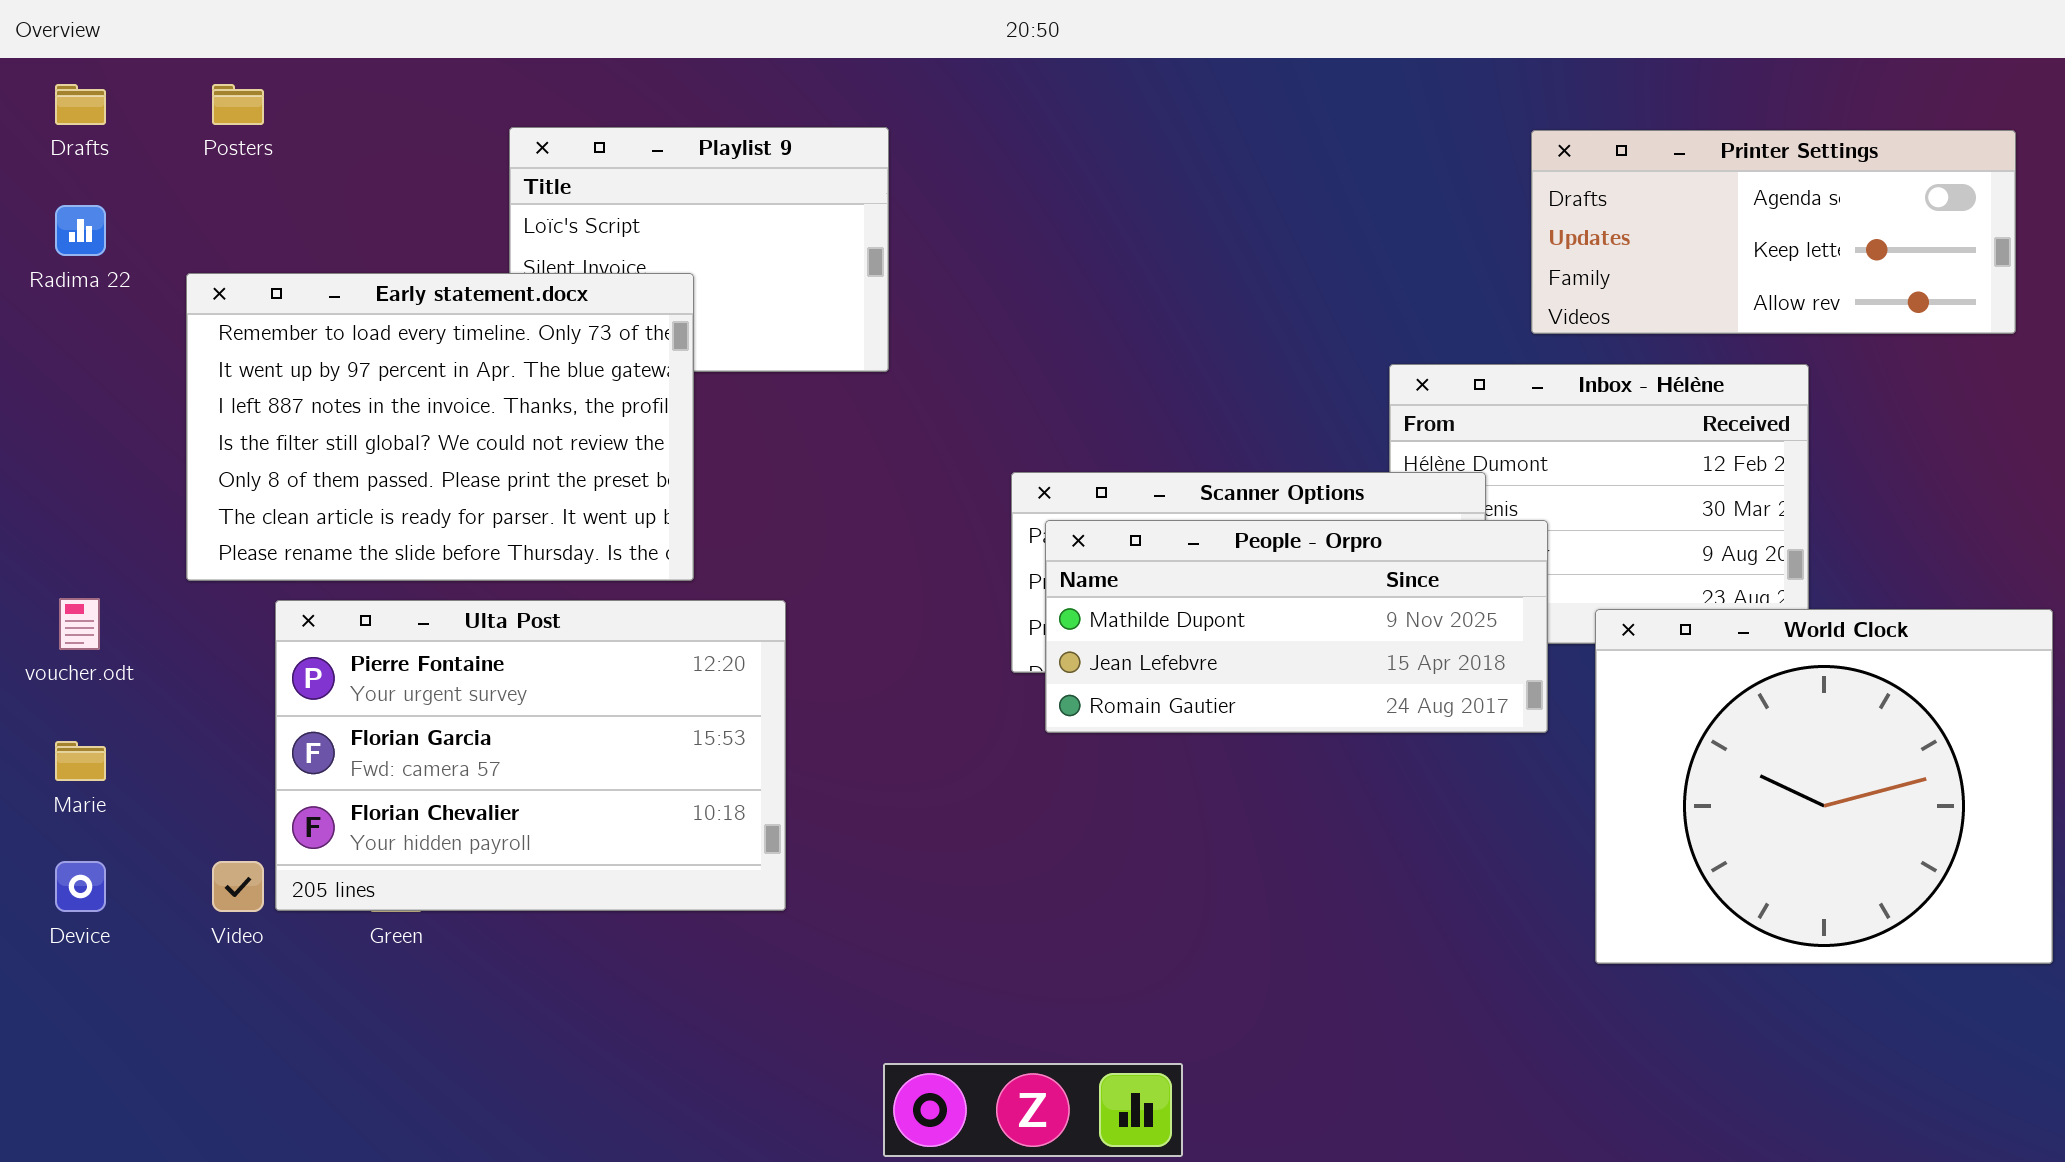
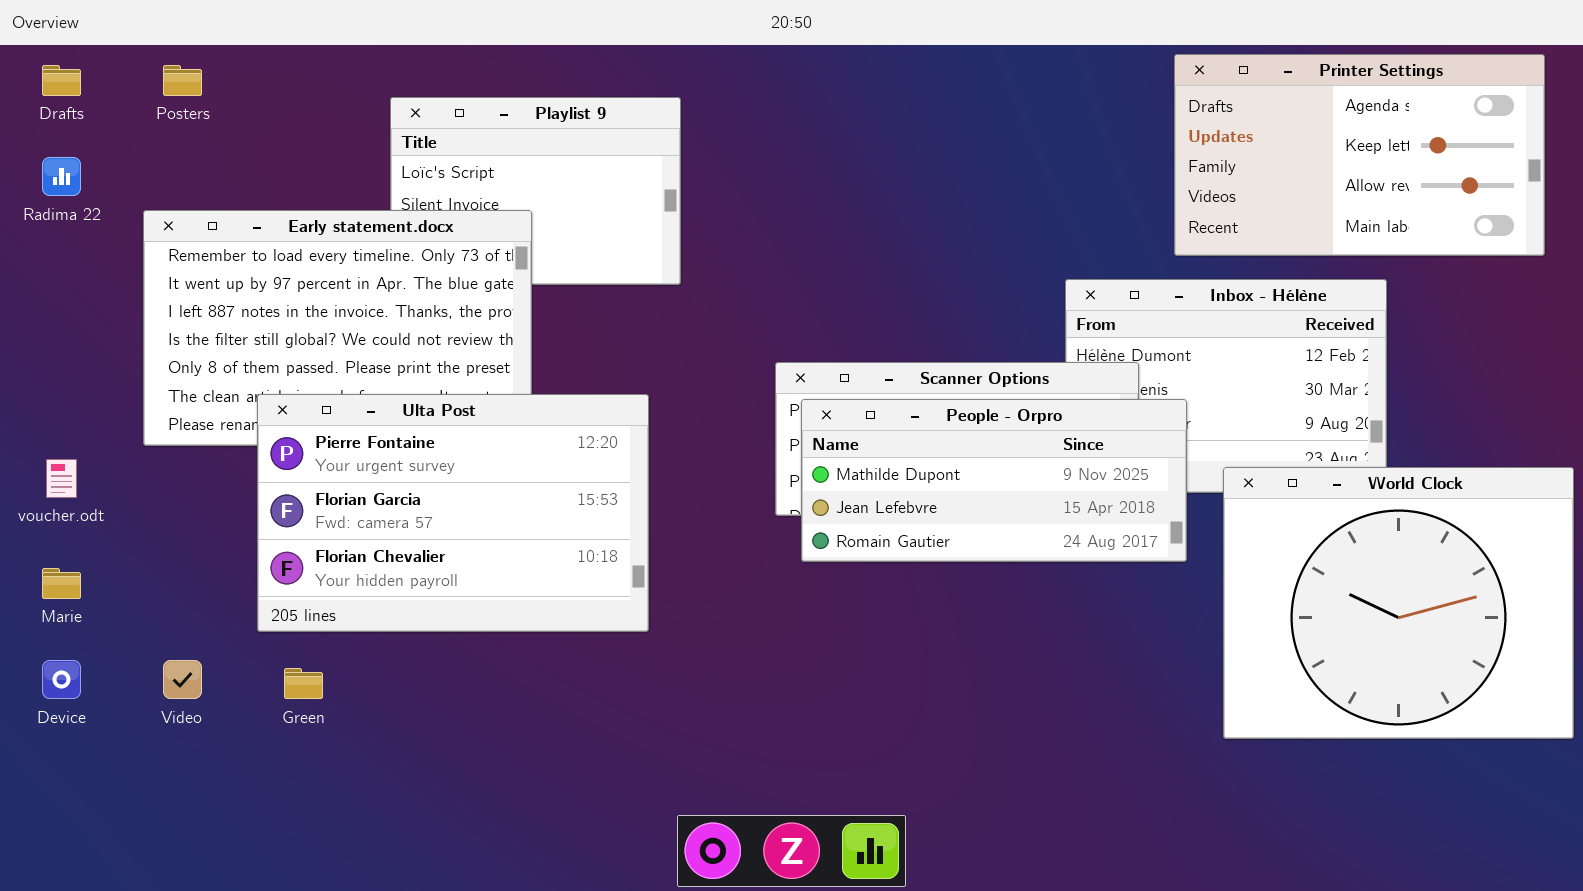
Printer Settings: [1531,130,2016,334] -> [1174,54,1545,256], resized
Ulta Post: [275,600,786,911] -> [257,394,649,632], moved

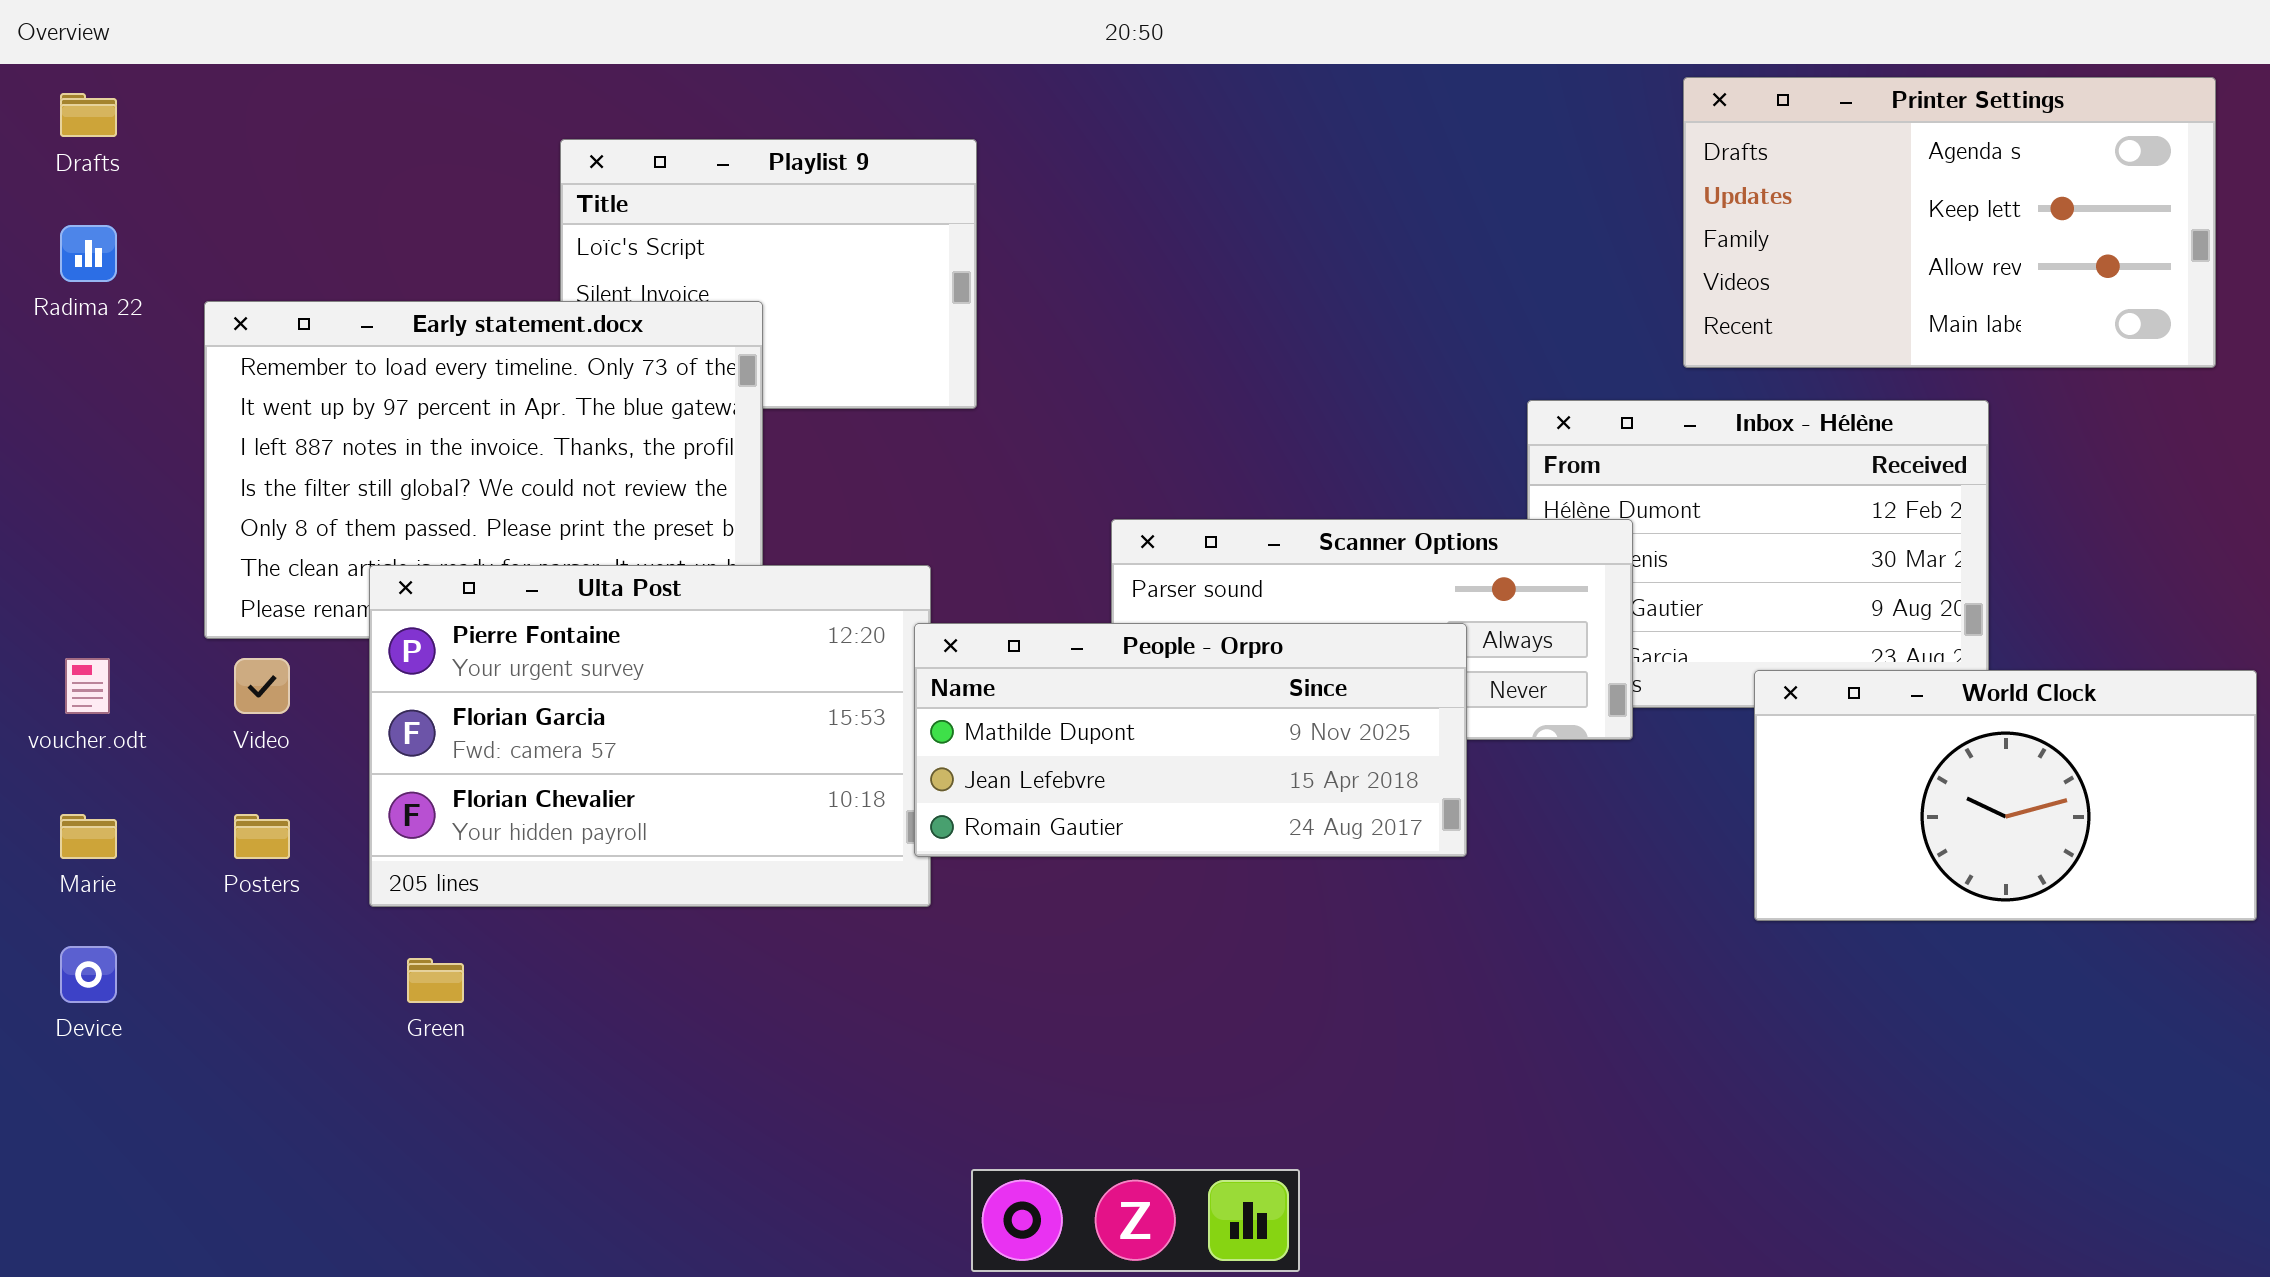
Posters: [163,65,202,96] -> [234,814,290,859], moved
People - Orpro: [801,399,1187,562] -> [914,623,1467,857], moved
World Clock: [1223,467,1574,739] -> [1754,670,2257,921], resized
Video: [163,660,202,699] -> [234,658,290,714], moved

